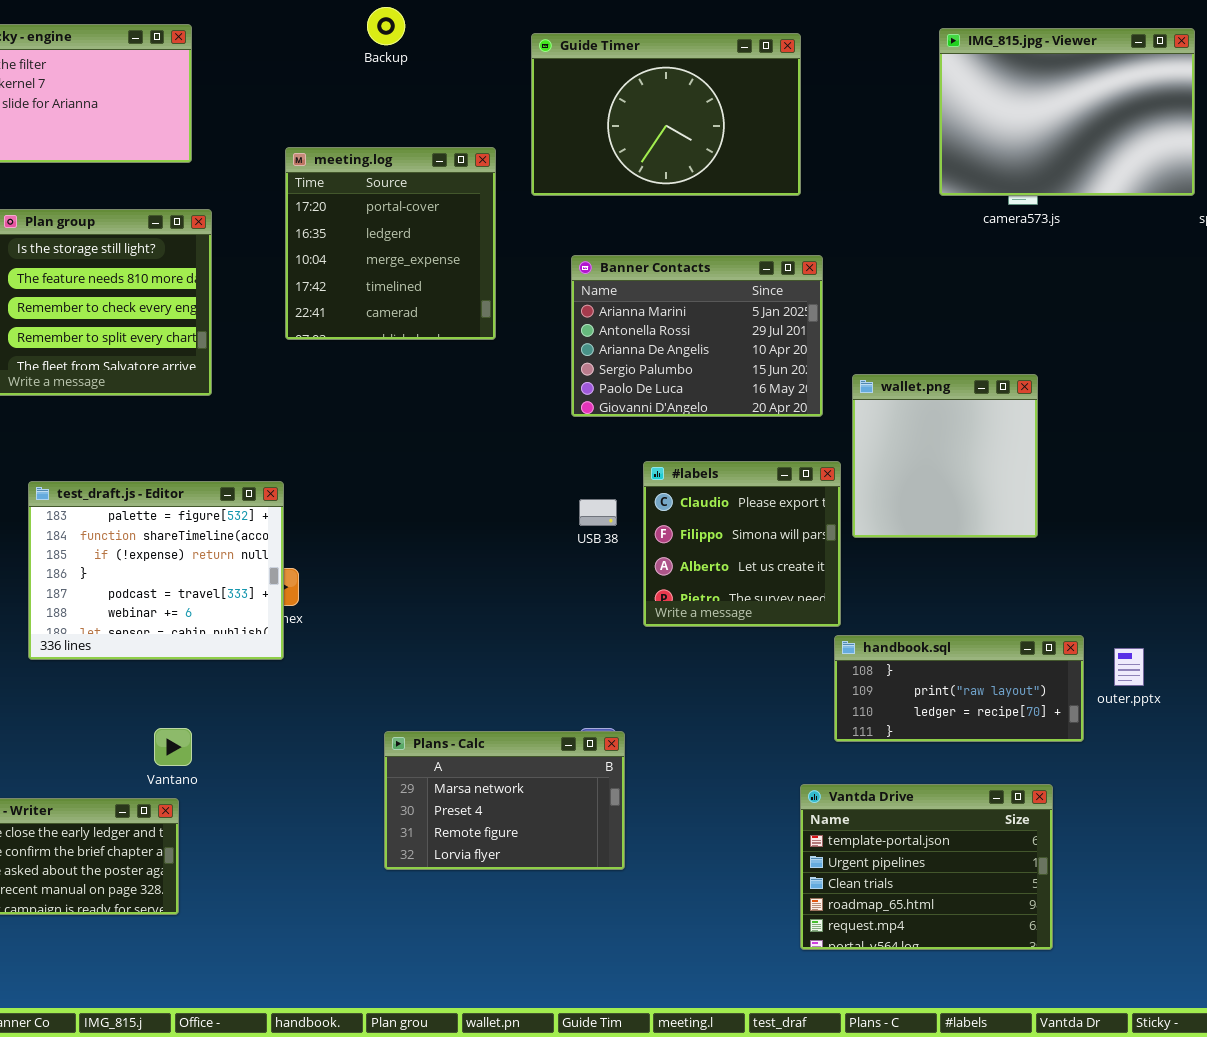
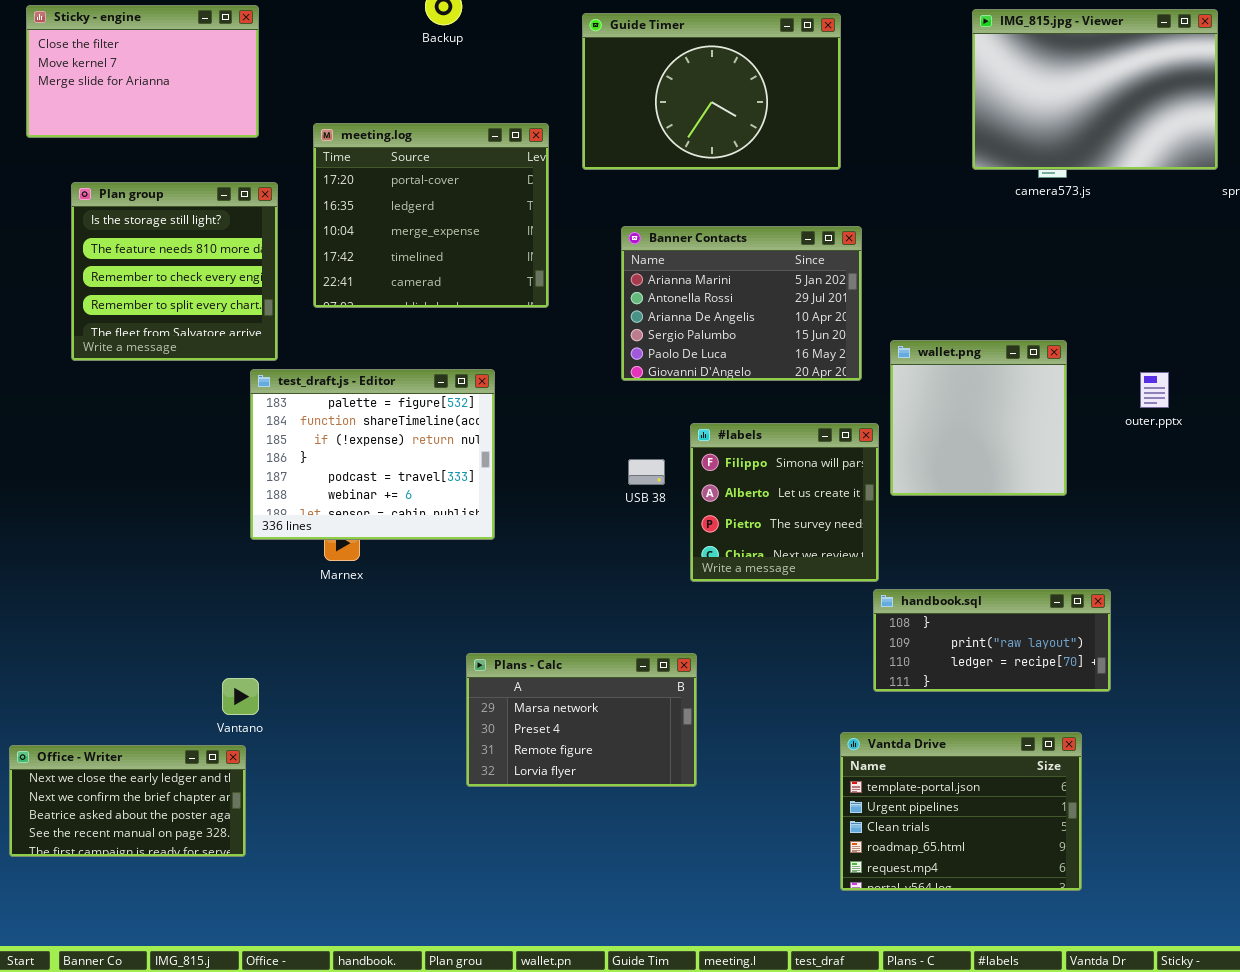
meeting.log: [285,147,496,340] -> [313,123,549,308], resized
#labels: [643,461,841,627] -> [690,423,879,582], scrolled down 1 row
test_draft.js - Editor: [28,481,284,660] -> [250,369,495,540], moved
outer.pptx: [1114,648,1144,686] -> [1140,372,1169,408], moved
Plans - Calc: [384,731,625,870] -> [466,653,697,787], moved

